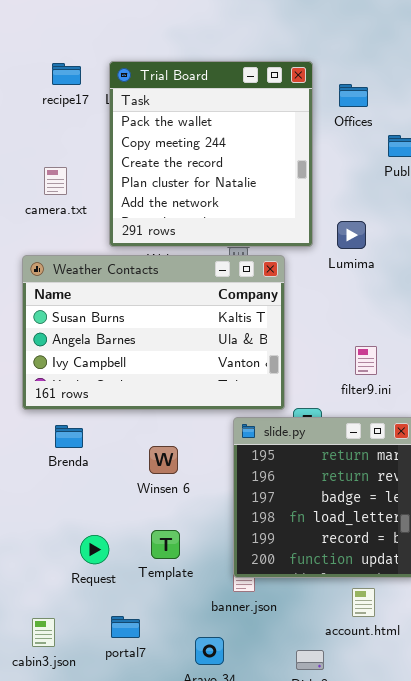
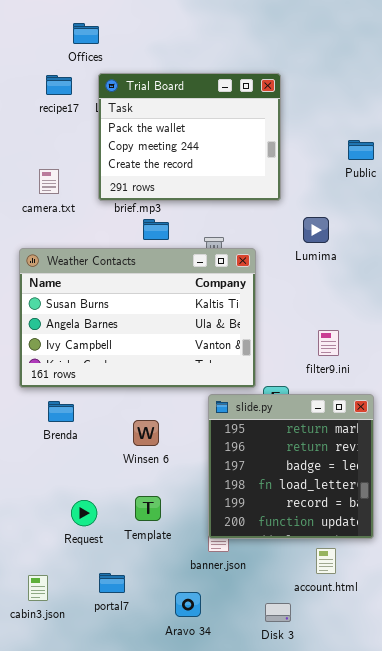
Trial Board: [109,61,313,247] -> [98,73,281,201], resized
Offices: [339,84,368,107] -> [73,23,99,44], moved

